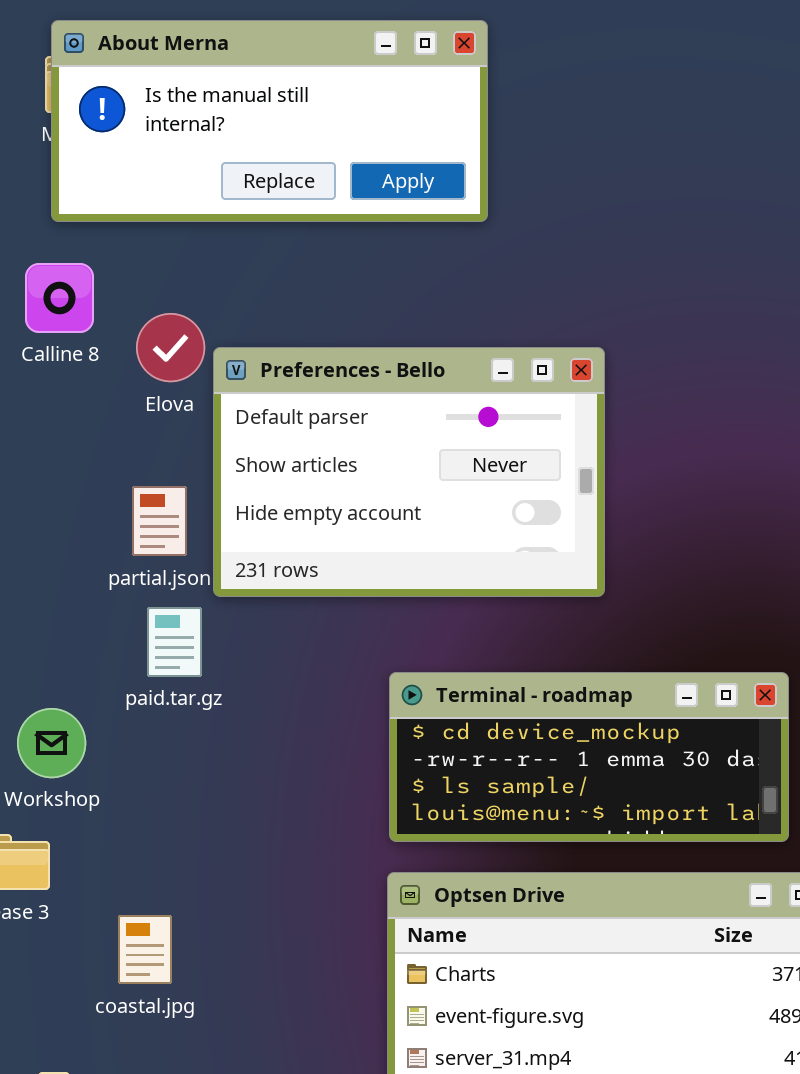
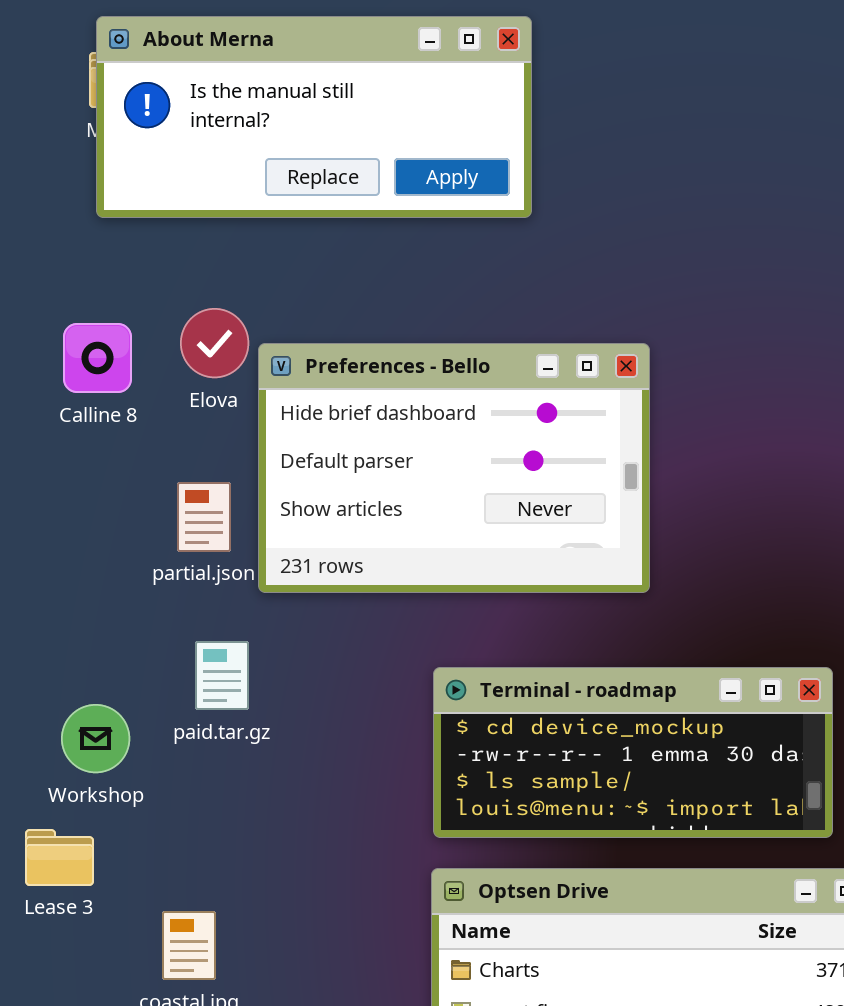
Calline 8: [25,263,94,333] -> [63,323,132,393], moved
Preferences - Bello: [213,347,605,597] -> [258,343,650,593], scrolled up 1 row
paid.tar.gz: [147,607,202,677] -> [195,641,249,710], moved

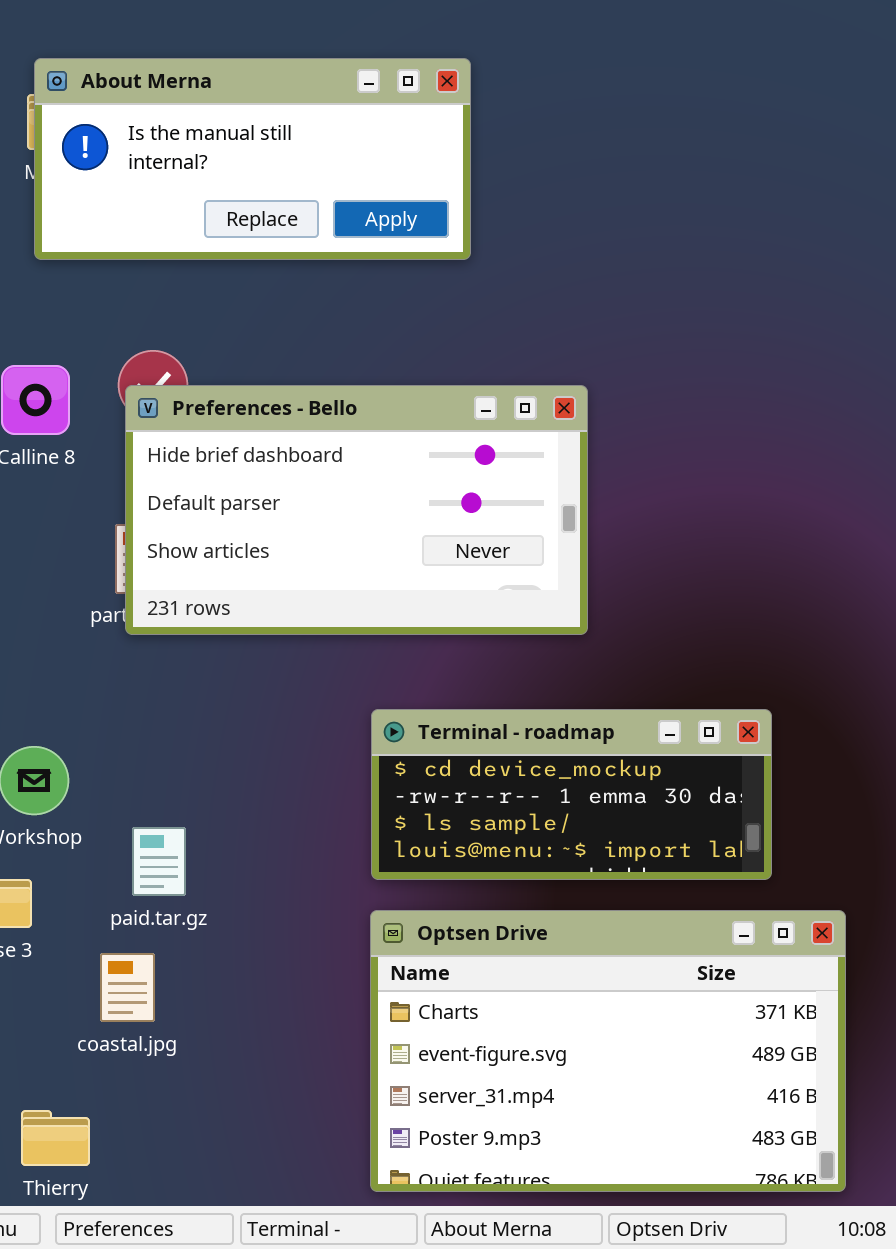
Preferences - Bello: [258,343,650,593] -> [125,385,588,635], resized
paid.tar.gz: [195,641,249,710] -> [132,827,186,896], moved

